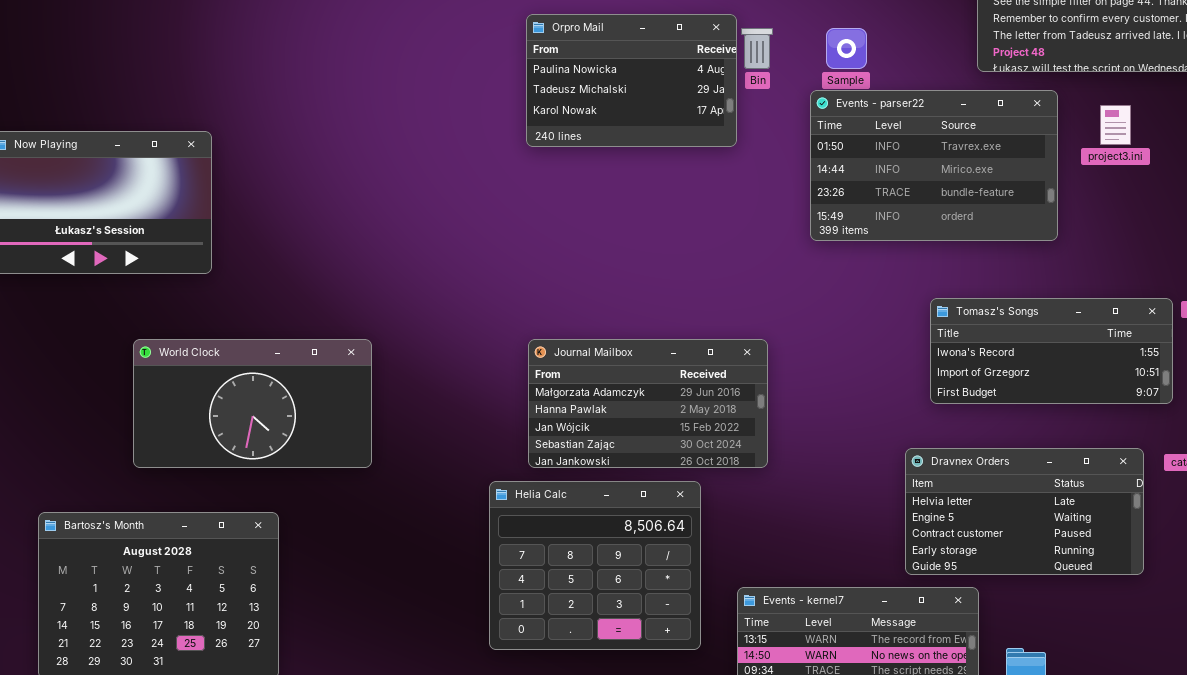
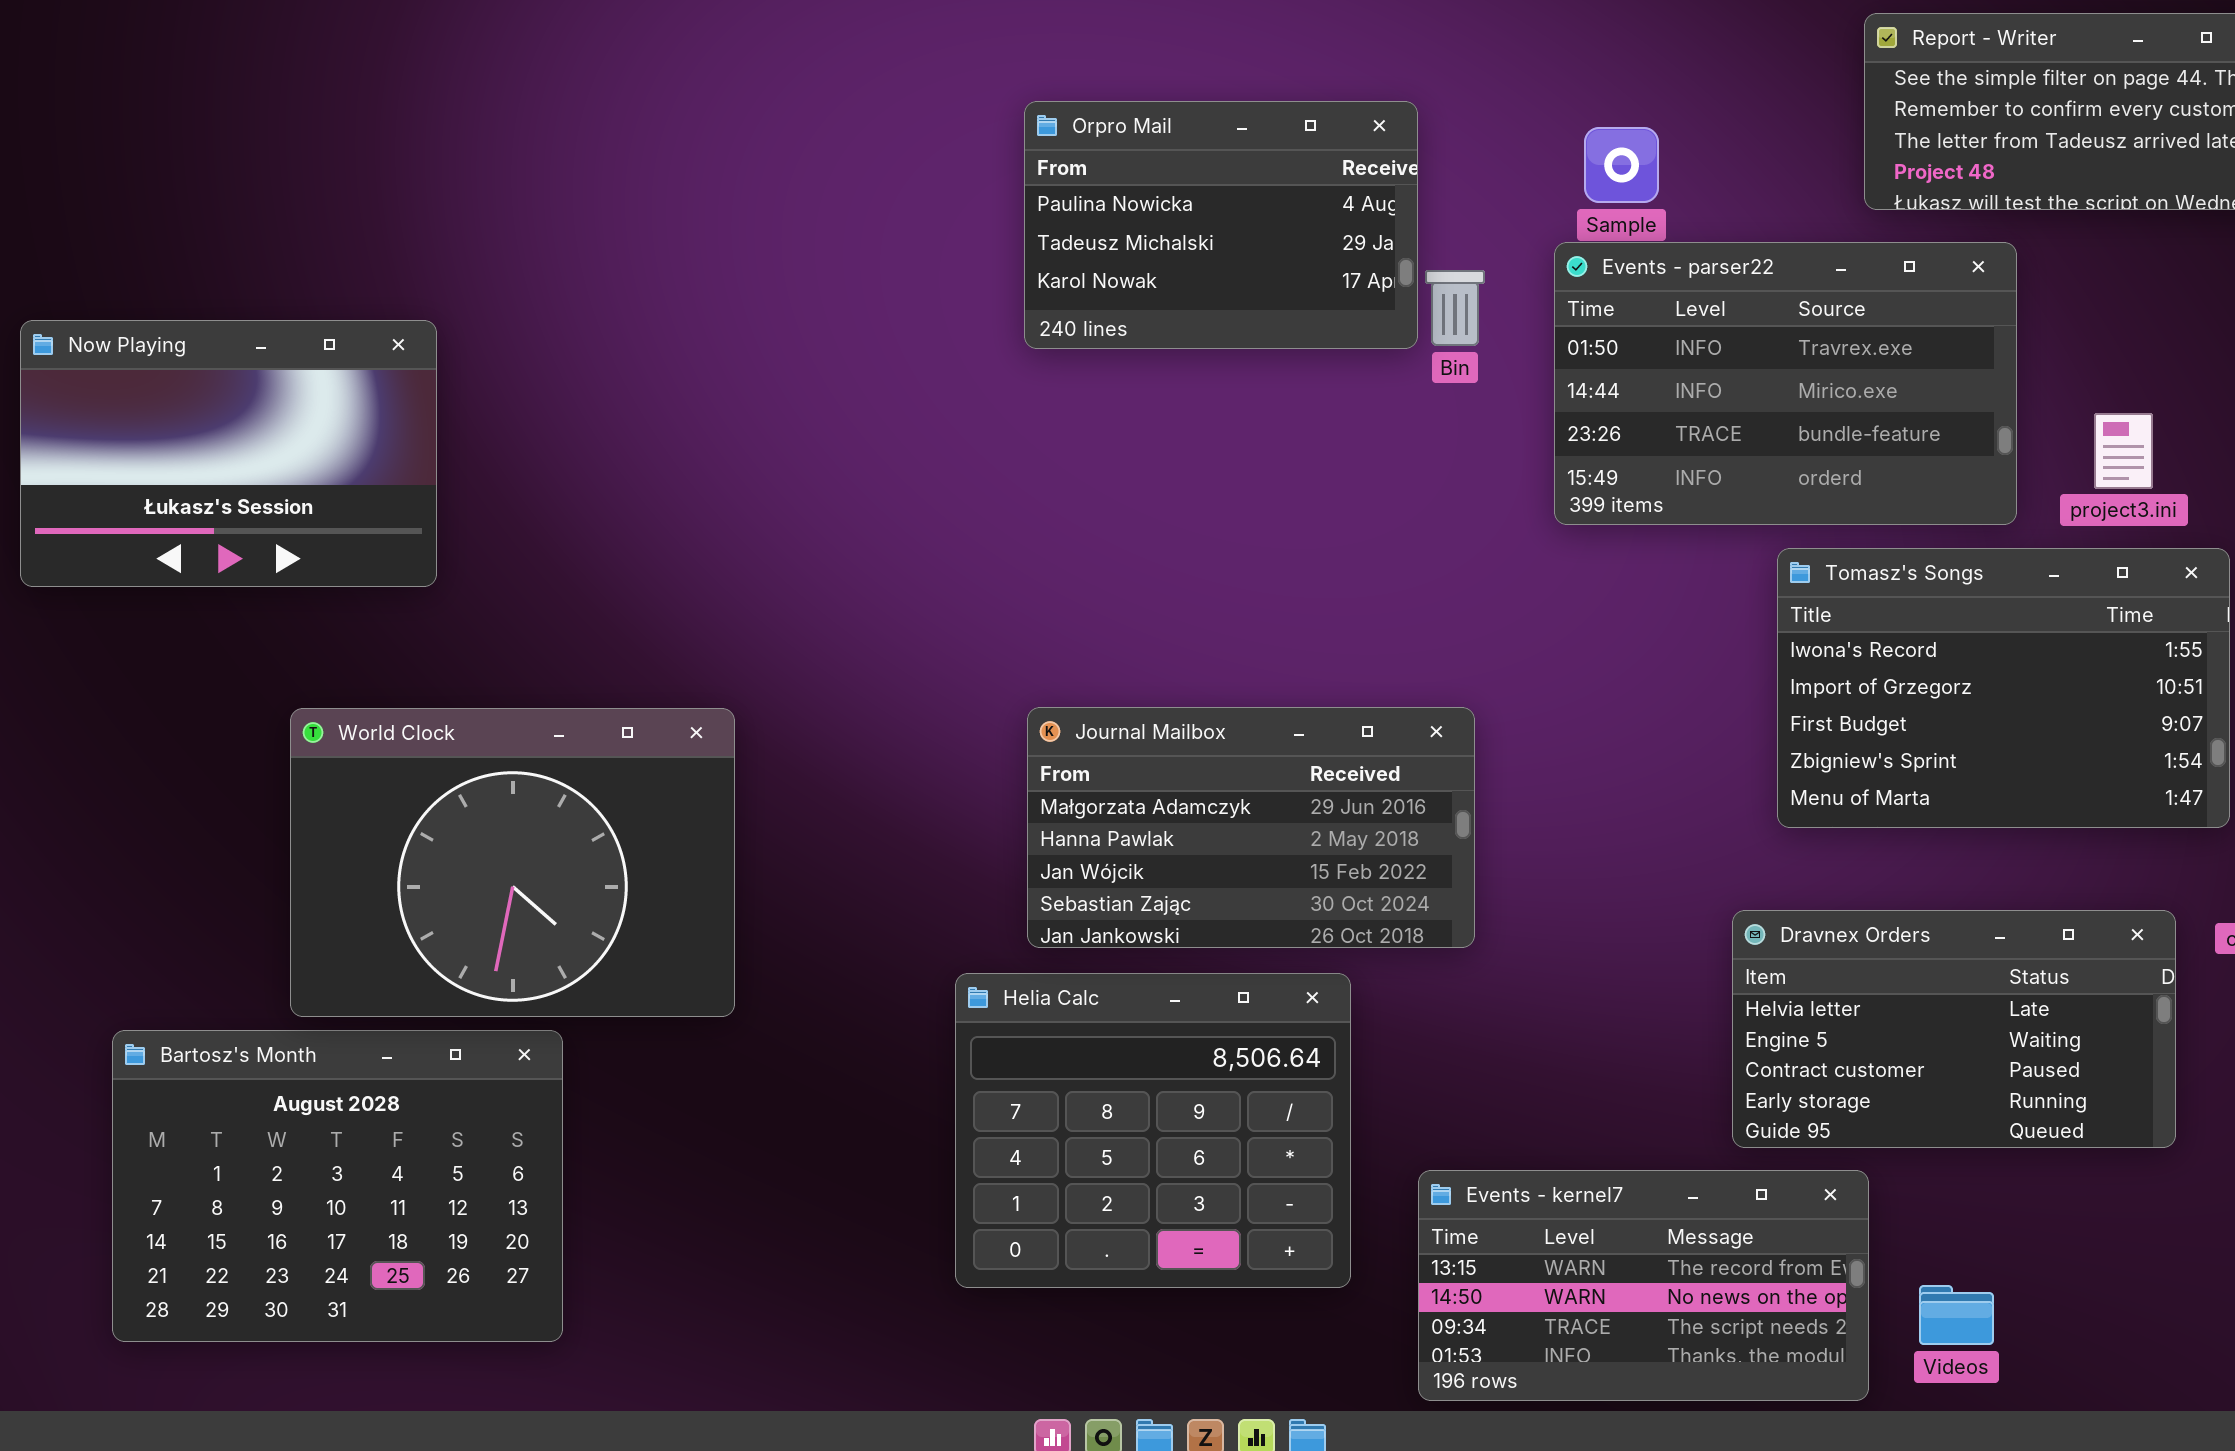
Bin: [741,28,773,69] -> [1425,270,1485,346], moved
project3.ini: [1100,105,1131,145] -> [2094,413,2153,489], moved
Tomasz's Songs: [930,298,1173,404] -> [1777,548,2230,828], resized
World Clock: [133,339,372,468] -> [290,708,735,1017], resized

